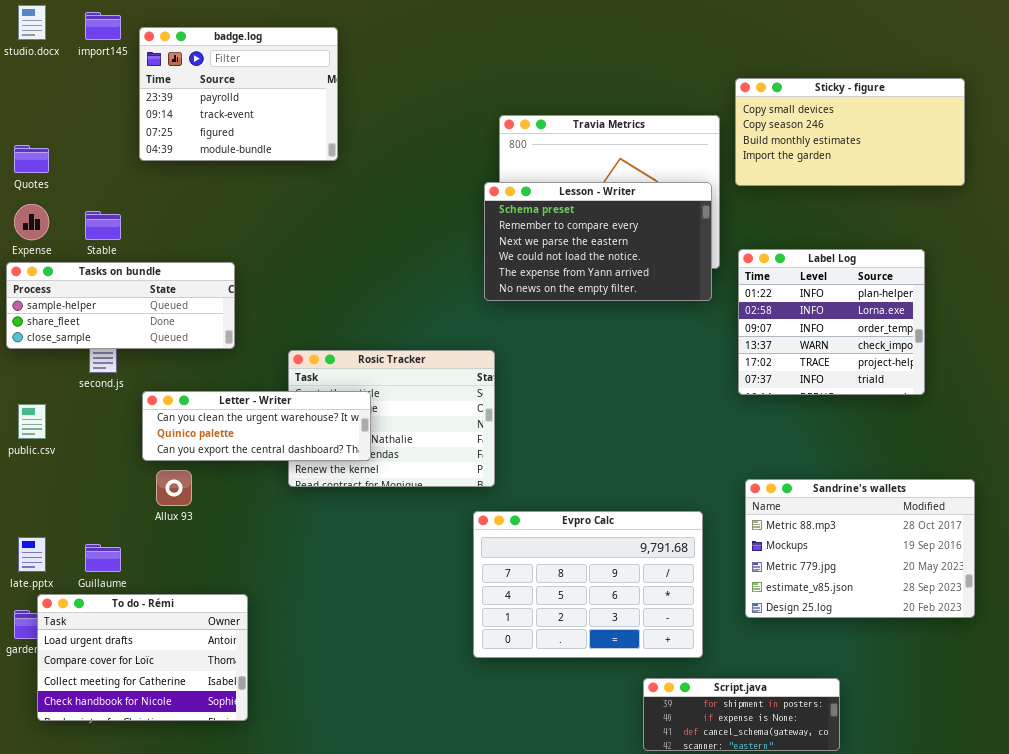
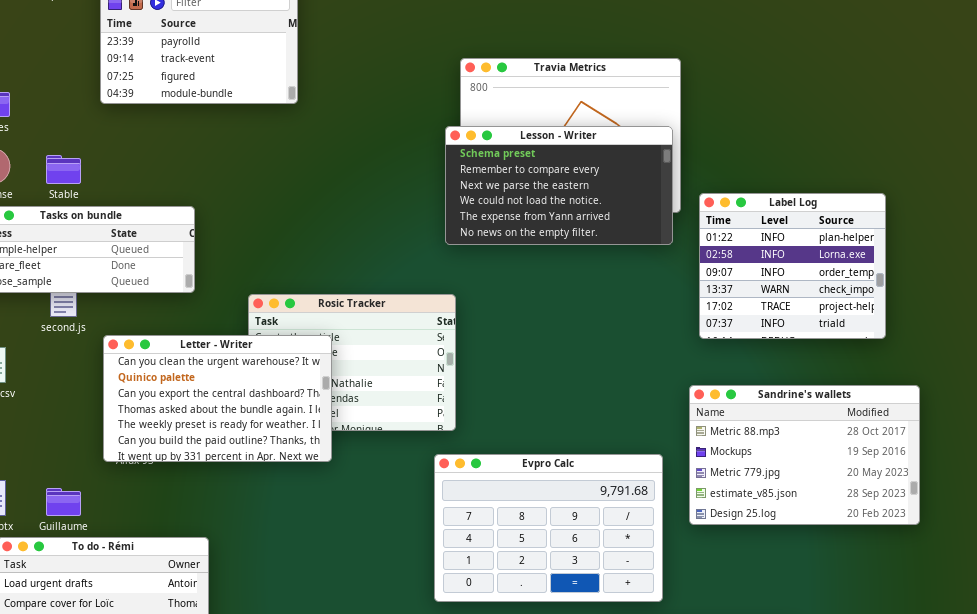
Sticky - figure: [735,78,965,186] -> none, closed
Letter - Writer: [142,391,371,461] -> [103,335,332,462], resized
Sandrine's wallets: [745,479,975,618] -> [689,385,920,525], moved

